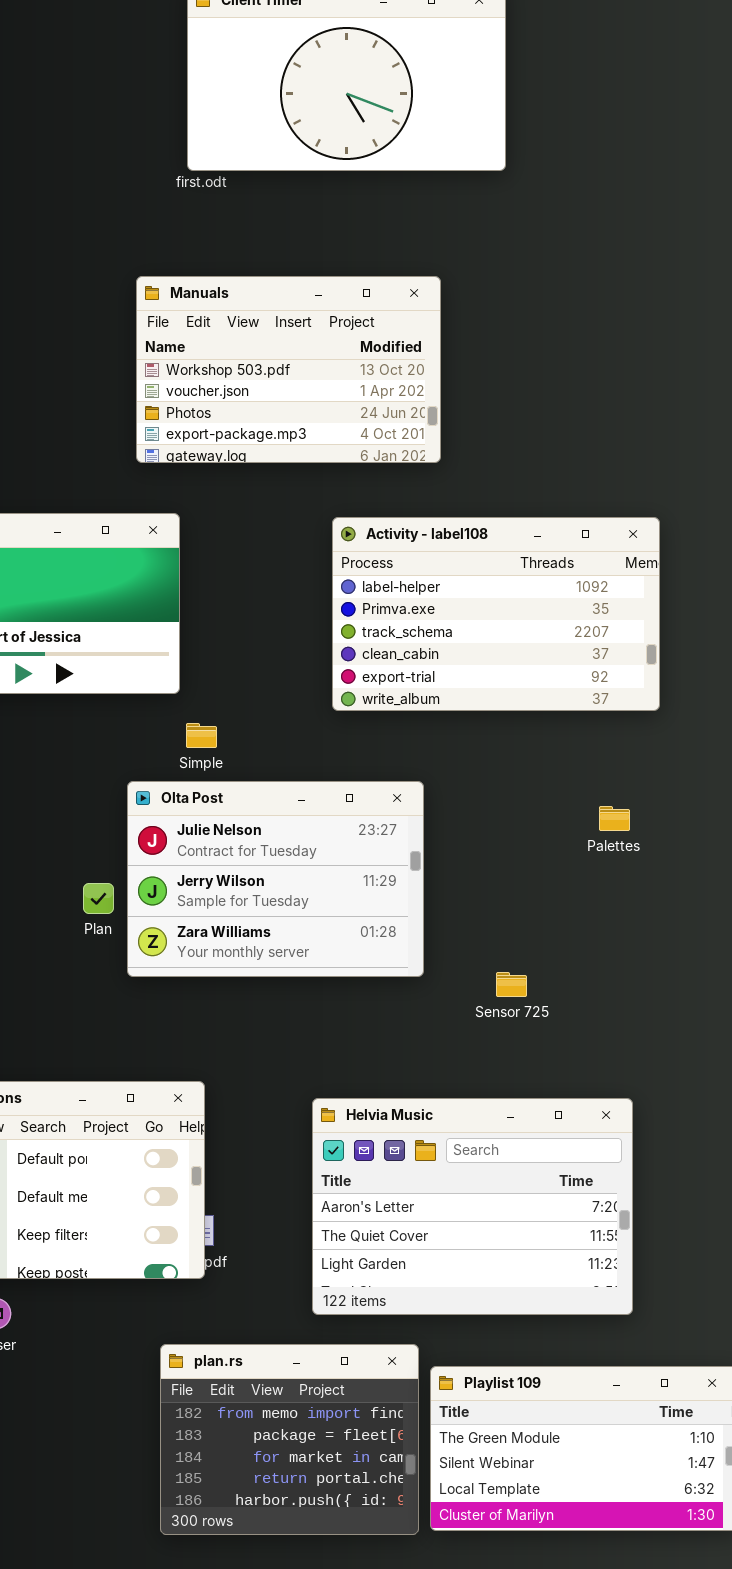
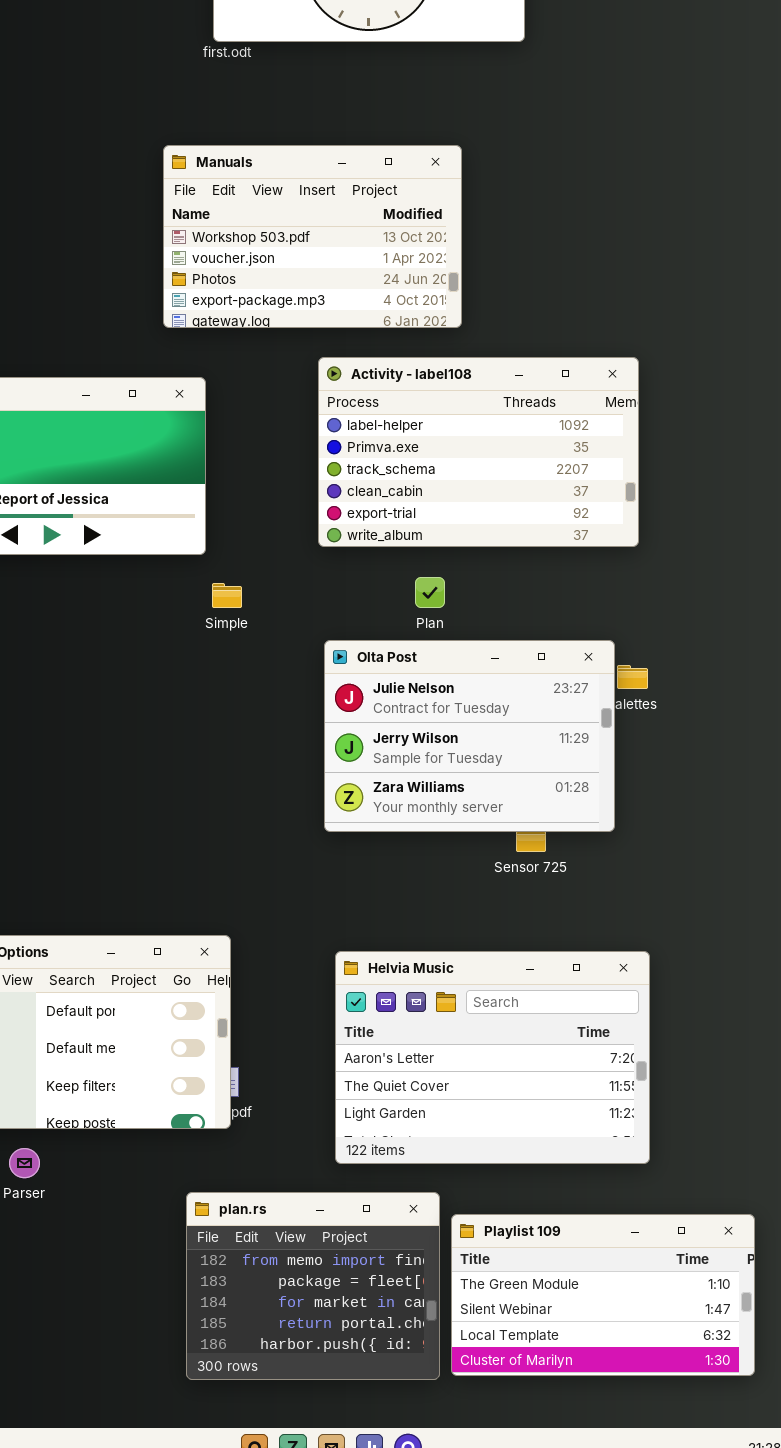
Activity - label108: [332,517,660,711] -> [318,357,639,547], moved
Olta Post: [127,781,424,977] -> [324,640,615,832], moved
Plan: [83,883,114,914] -> [415,577,445,608], moved

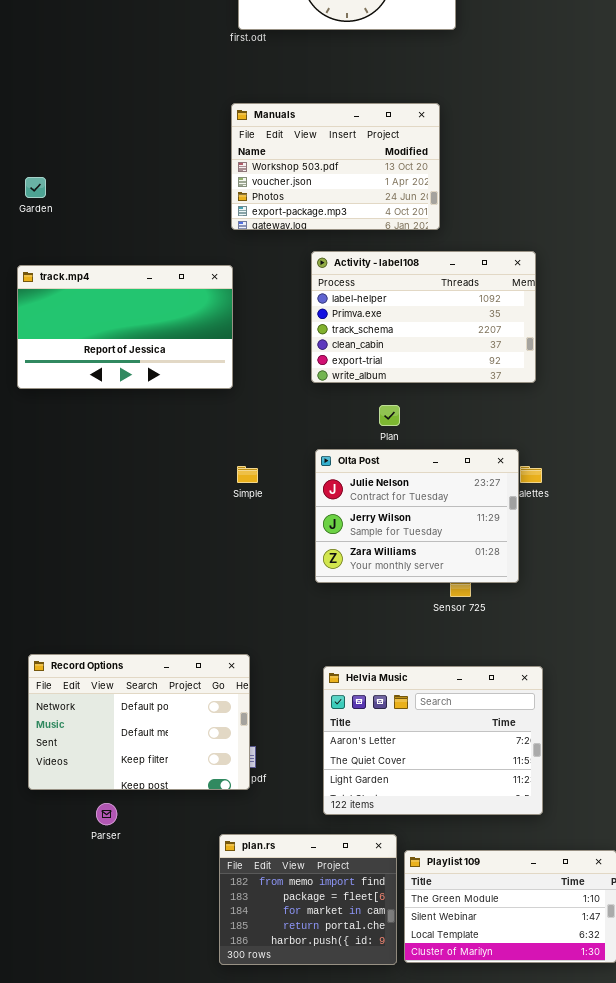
Manuals: [163,145,462,328] -> [231,103,440,230], moved
Simple: [212,583,242,608] -> [237,466,258,483], moved

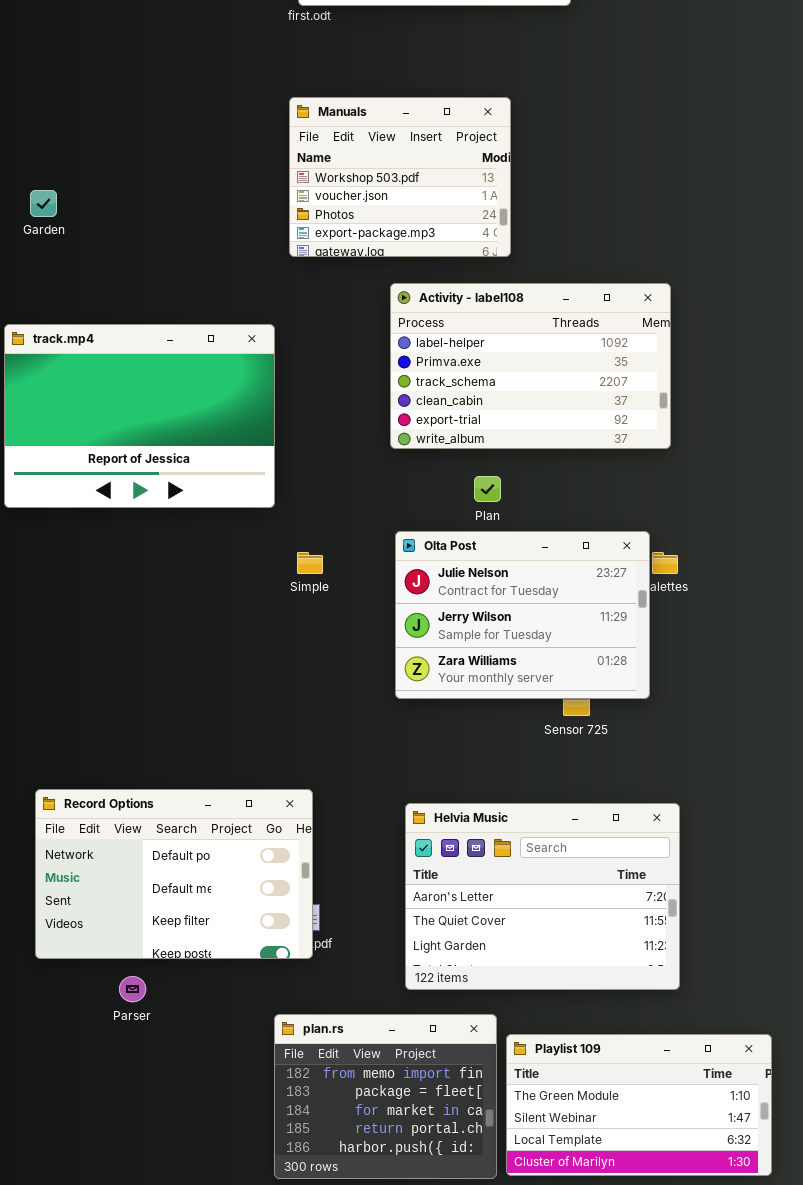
Manuals: [231,103,440,230] -> [289,97,511,257], resized
track.mp4: [17,265,233,389] -> [4,324,275,508], moved, resized

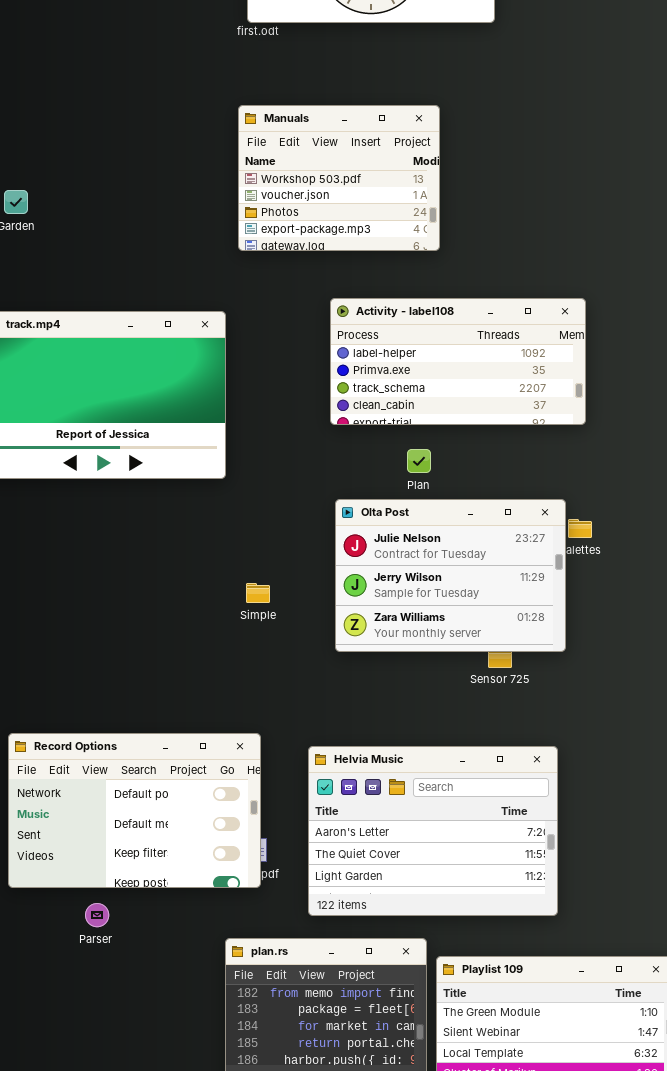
Activity - label108: [390,283,671,449] -> [330,298,586,425], resized
Simple: [297,552,323,574] -> [246,583,270,603], moved
Helvia Music: [405,803,680,990] -> [308,746,558,916], moved

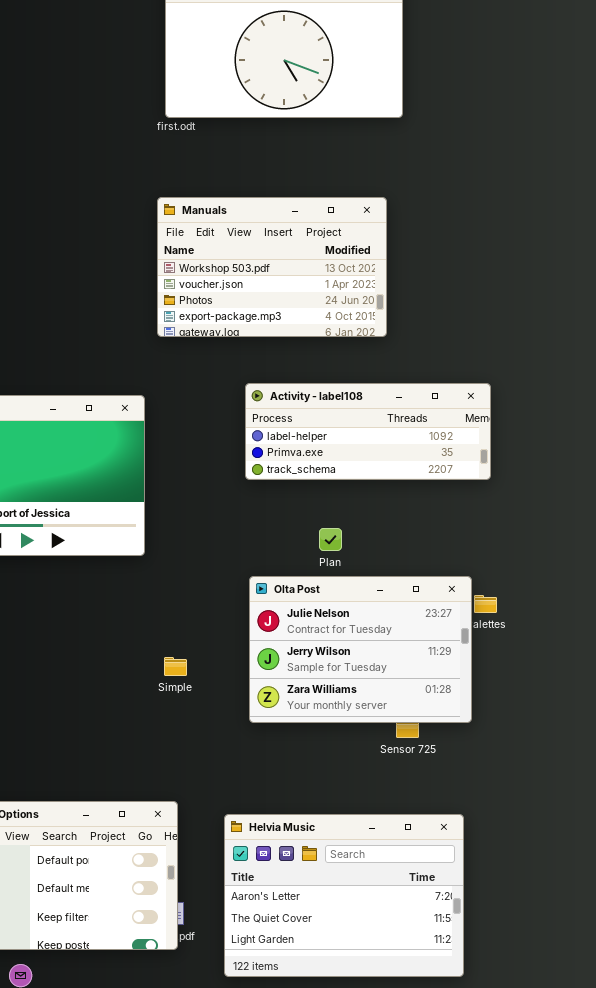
Manuals: [238,105,440,251] -> [157,197,387,337], resized
Activity - label108: [330,298,586,425] -> [245,383,491,480], resized

